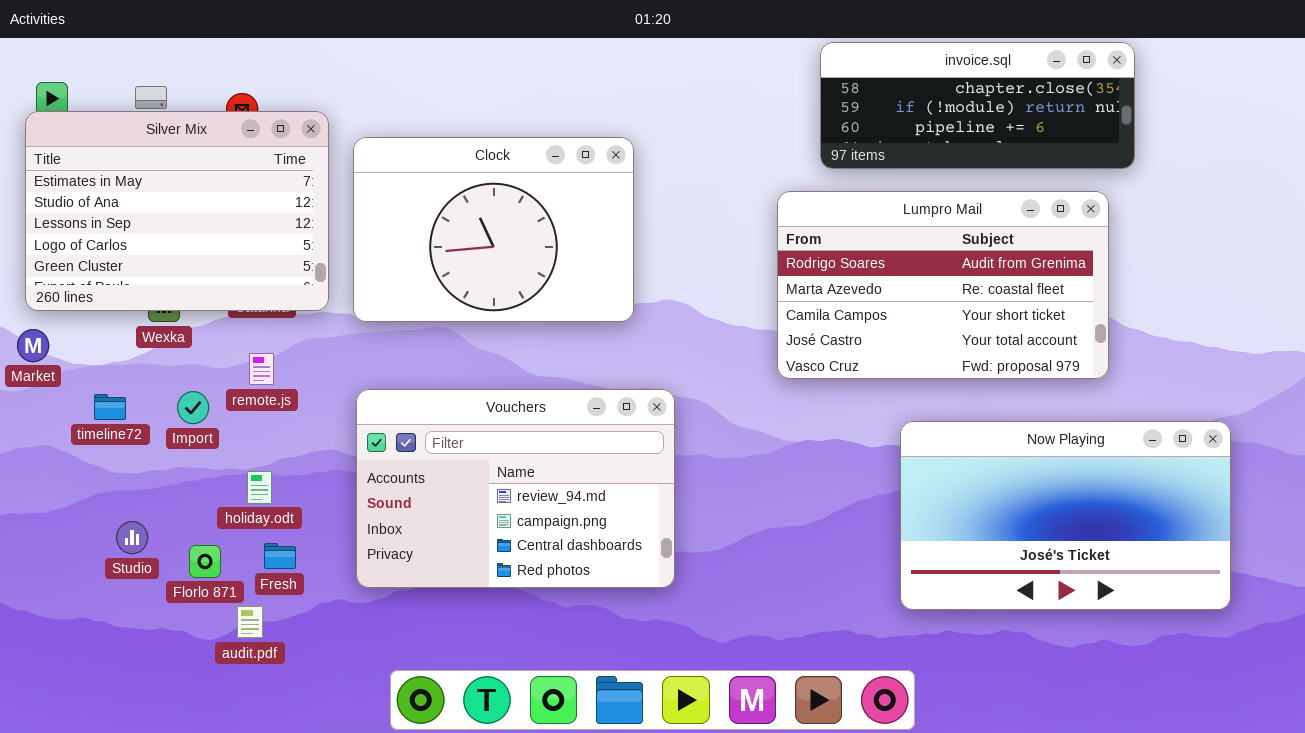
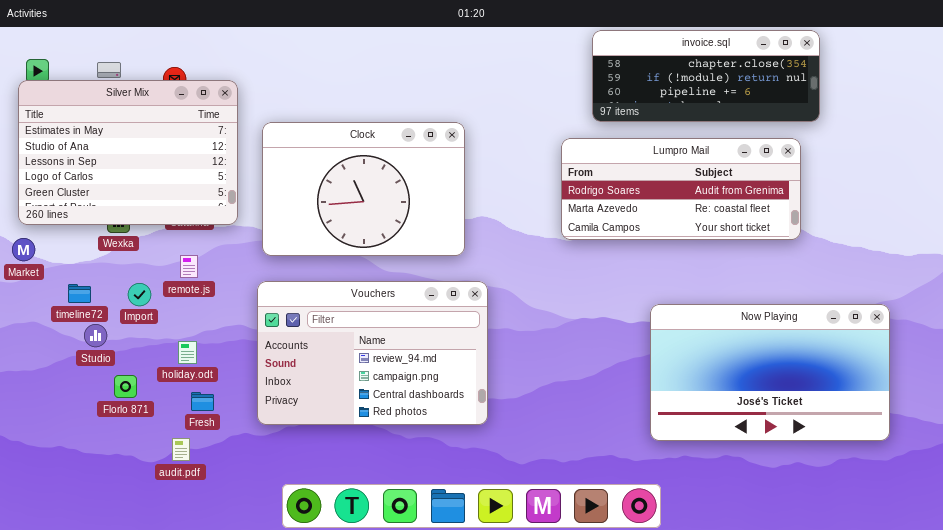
Clock: [353,137,634,322] -> [262,122,465,256], moved
Lumpro Mail: [777,191,1109,379] -> [561,138,801,240], resized
Studio: [116,521,148,554] -> [84,324,107,347], moved
Florlo 871: [189,545,221,578] -> [114,375,137,398], moved

